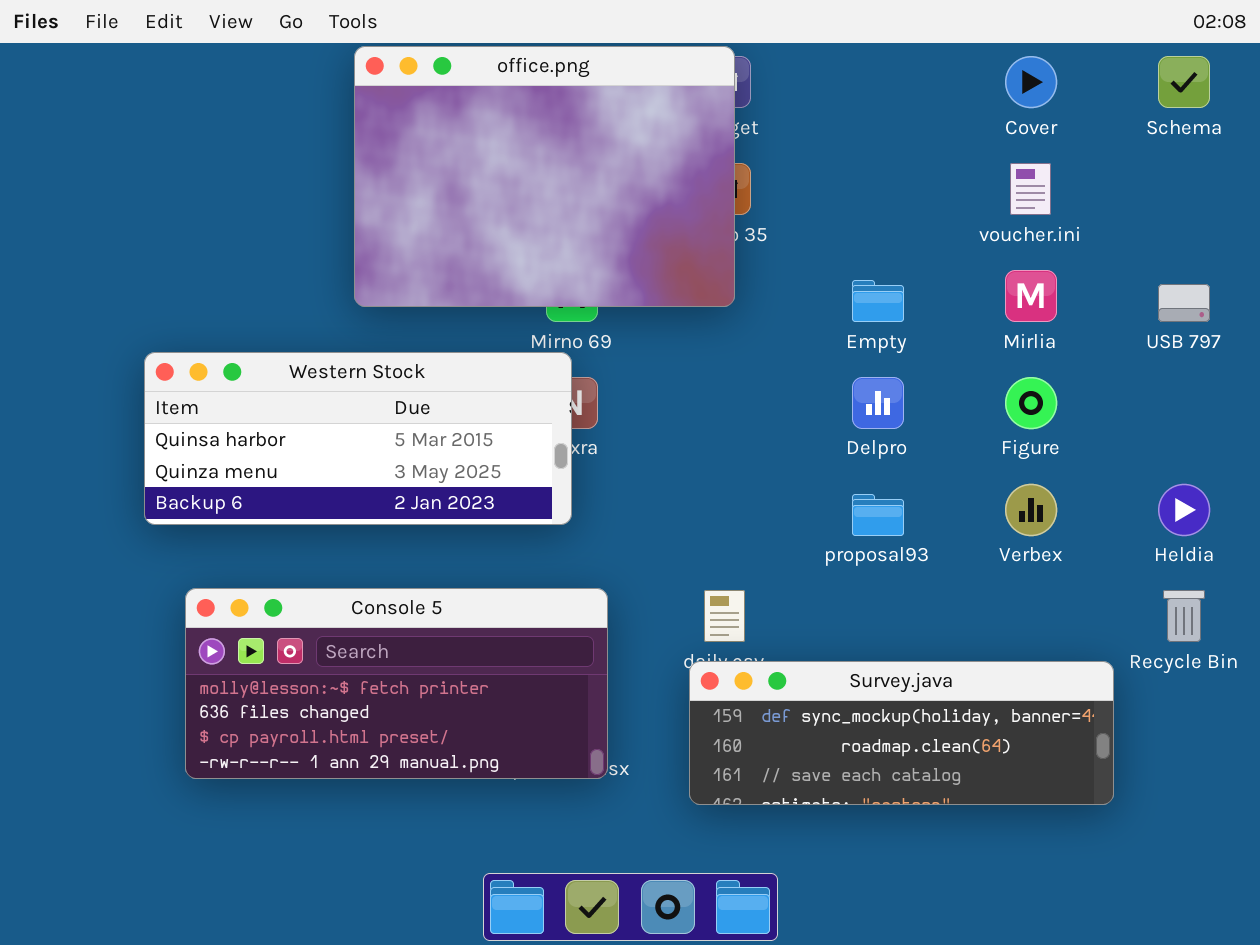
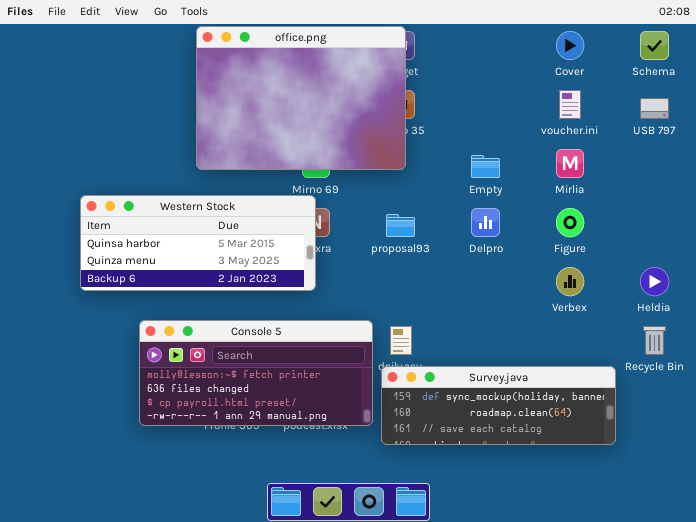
USB 797: [1158,284,1210,322] -> [640,98,669,119], moved
proposal93: [852,494,904,536] -> [386,214,415,237], moved
Console 5: [185,588,608,779] -> [139,320,373,426], moved

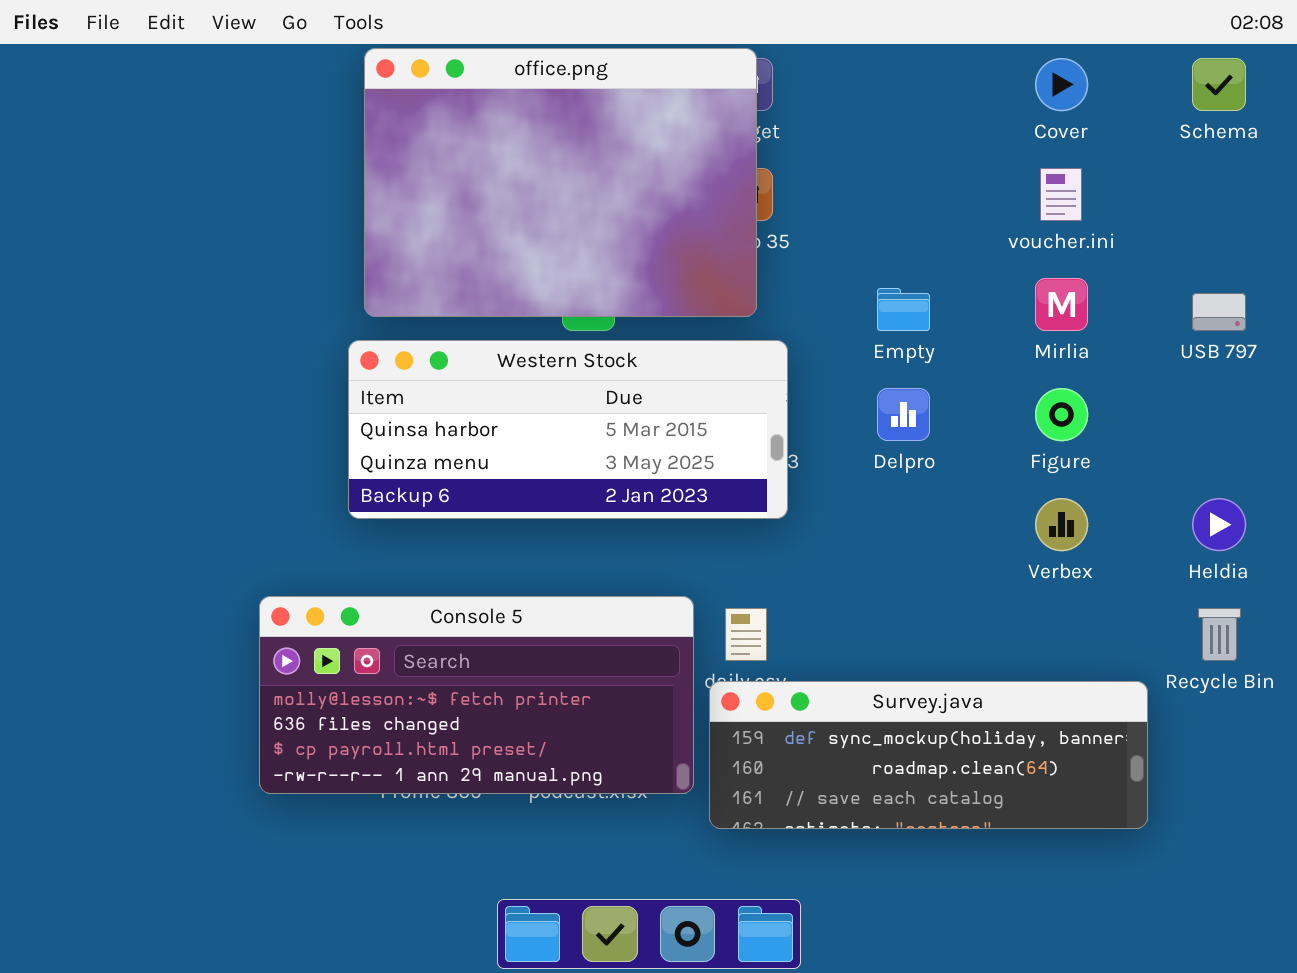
USB 797: [640,98,669,119] -> [1192,293,1246,331], moved
Western Stock: [80,195,316,291] -> [348,340,788,519], moved

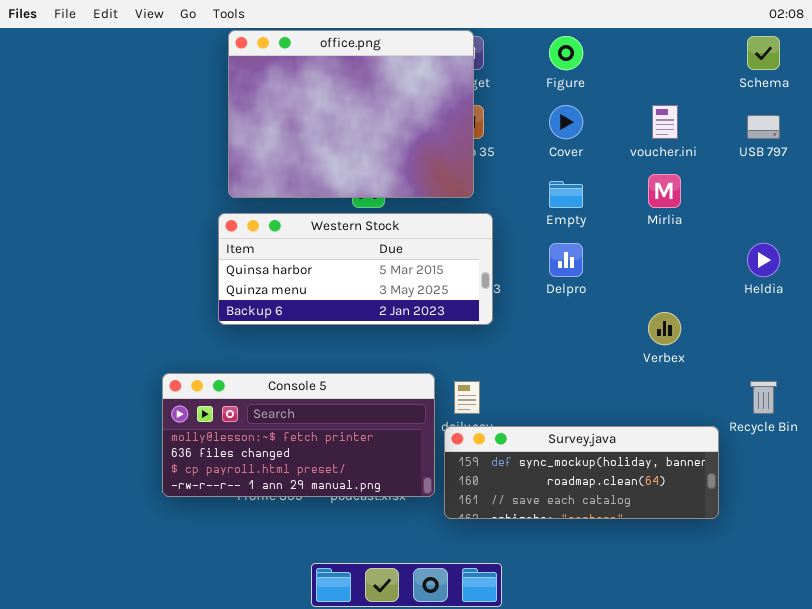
Cover: [1035,58,1088,111] -> [549,105,583,139], moved
USB 797: [1192,293,1246,331] -> [747,115,780,139], moved
Figure: [1035,388,1088,441] -> [549,36,583,70], moved
Heldia: [1192,498,1246,551] -> [747,243,780,277], moved

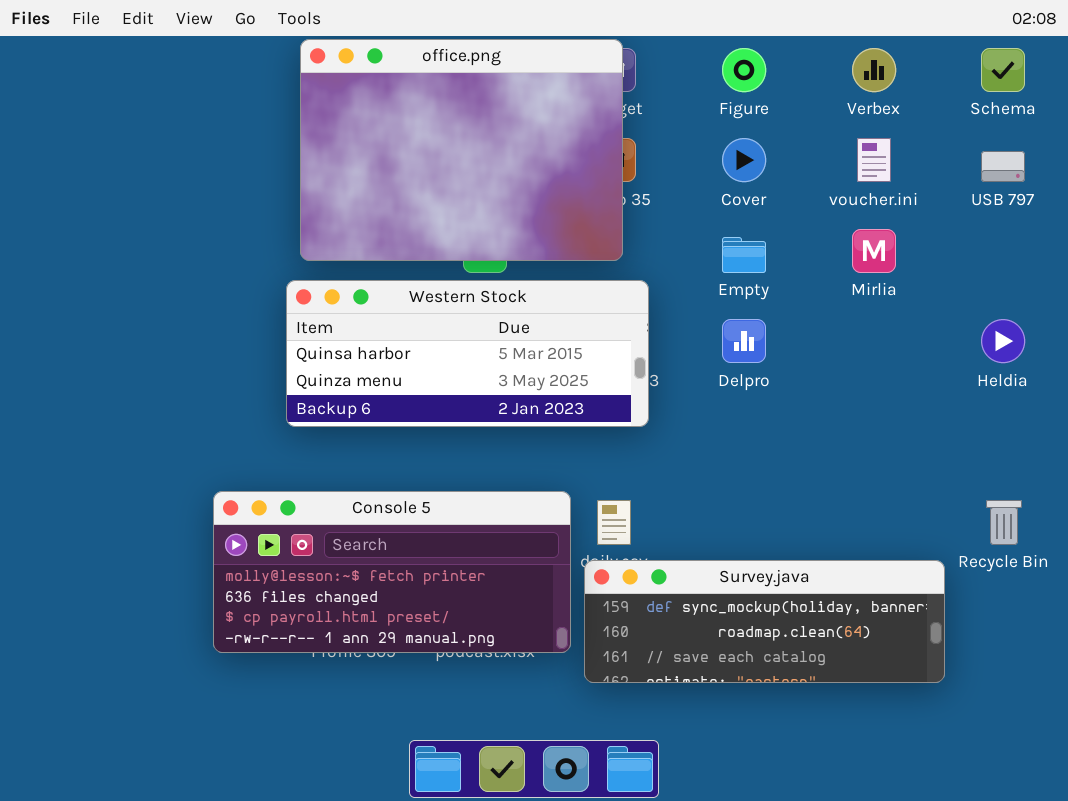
Verbex: [648,312,681,345] -> [852,48,896,92], moved

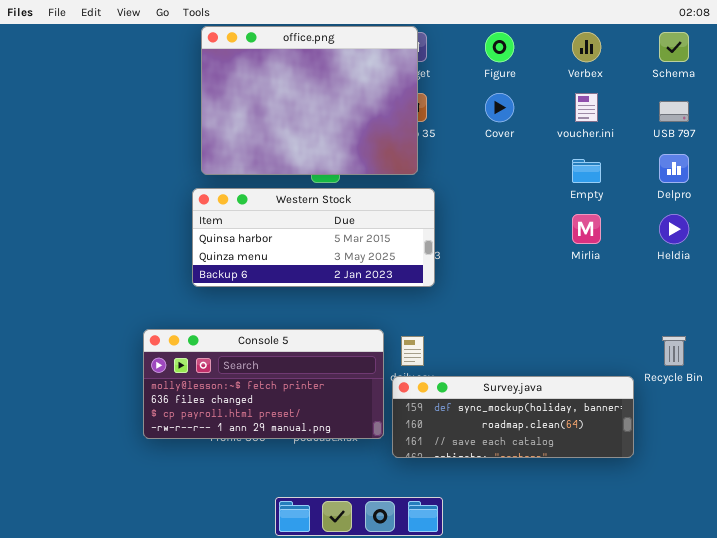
Mirlia: [852,229,896,273] -> [572,214,601,244], moved
Empty: [722,237,766,273] -> [572,159,601,183], moved
Delpro: [722,319,766,363] -> [659,154,689,183], moved

